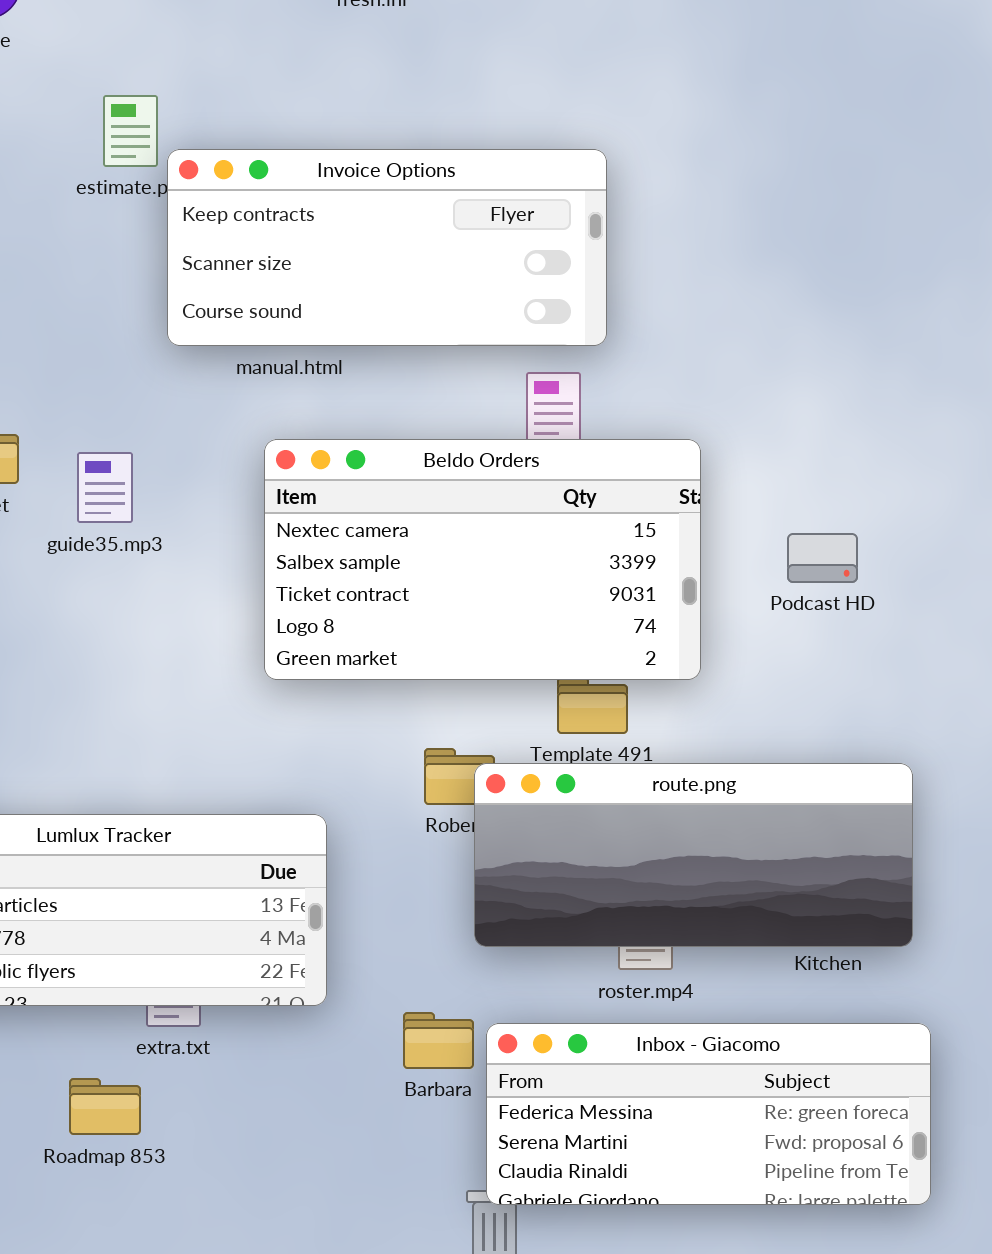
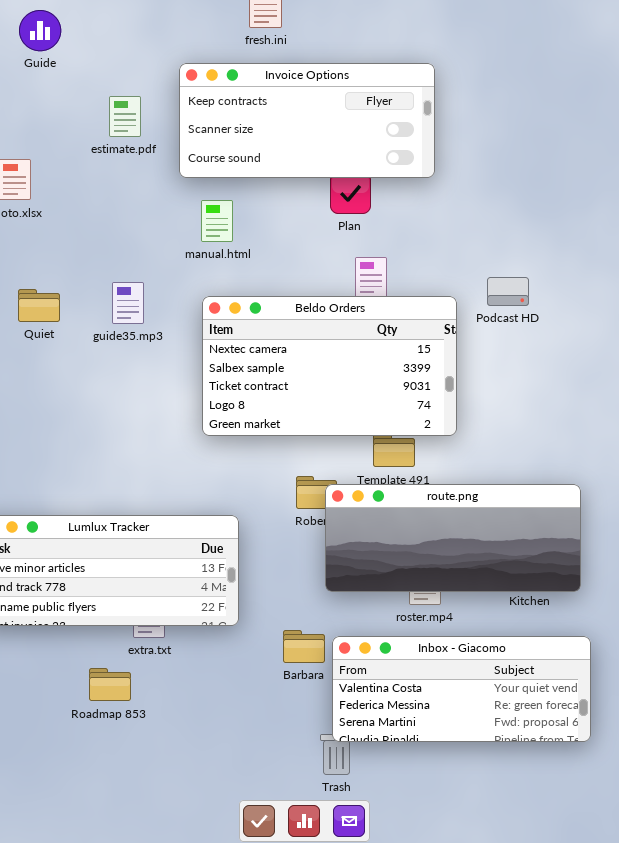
Invoice Options: [167,149,607,346] -> [179,63,435,178], moved
guide35.mp3: [77,452,133,523] -> [112,282,144,324], moved
Podcast HD: [787,533,858,583] -> [487,277,529,306], moved
Inbox - Giacomo: [486,1023,931,1205] -> [332,636,591,742], scrolled up 1 row

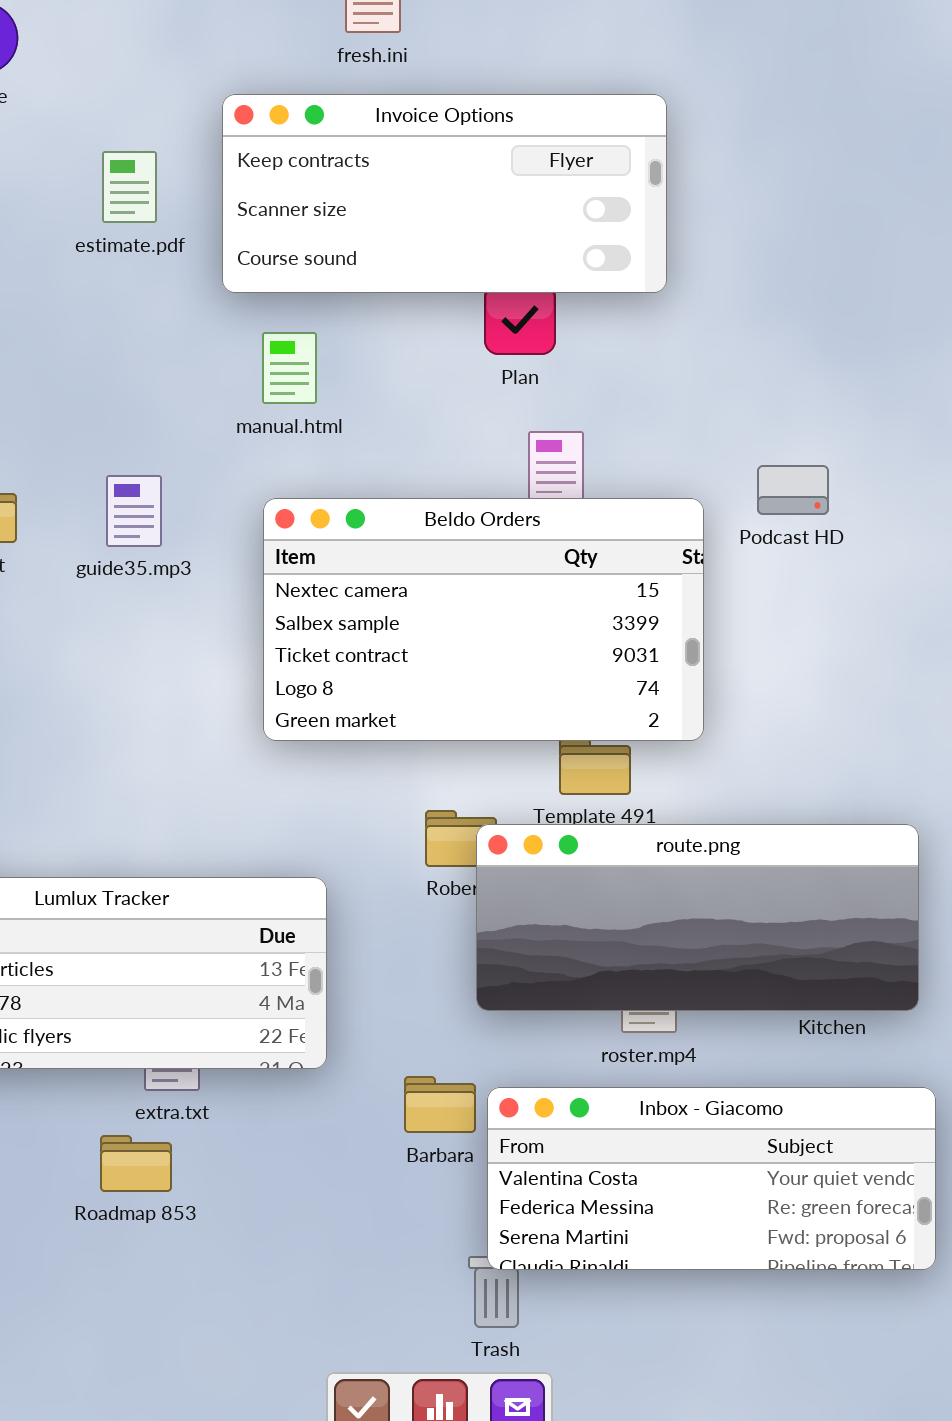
Roadmap 853: [89,668,131,701] -> [100,1135,172,1192], moved

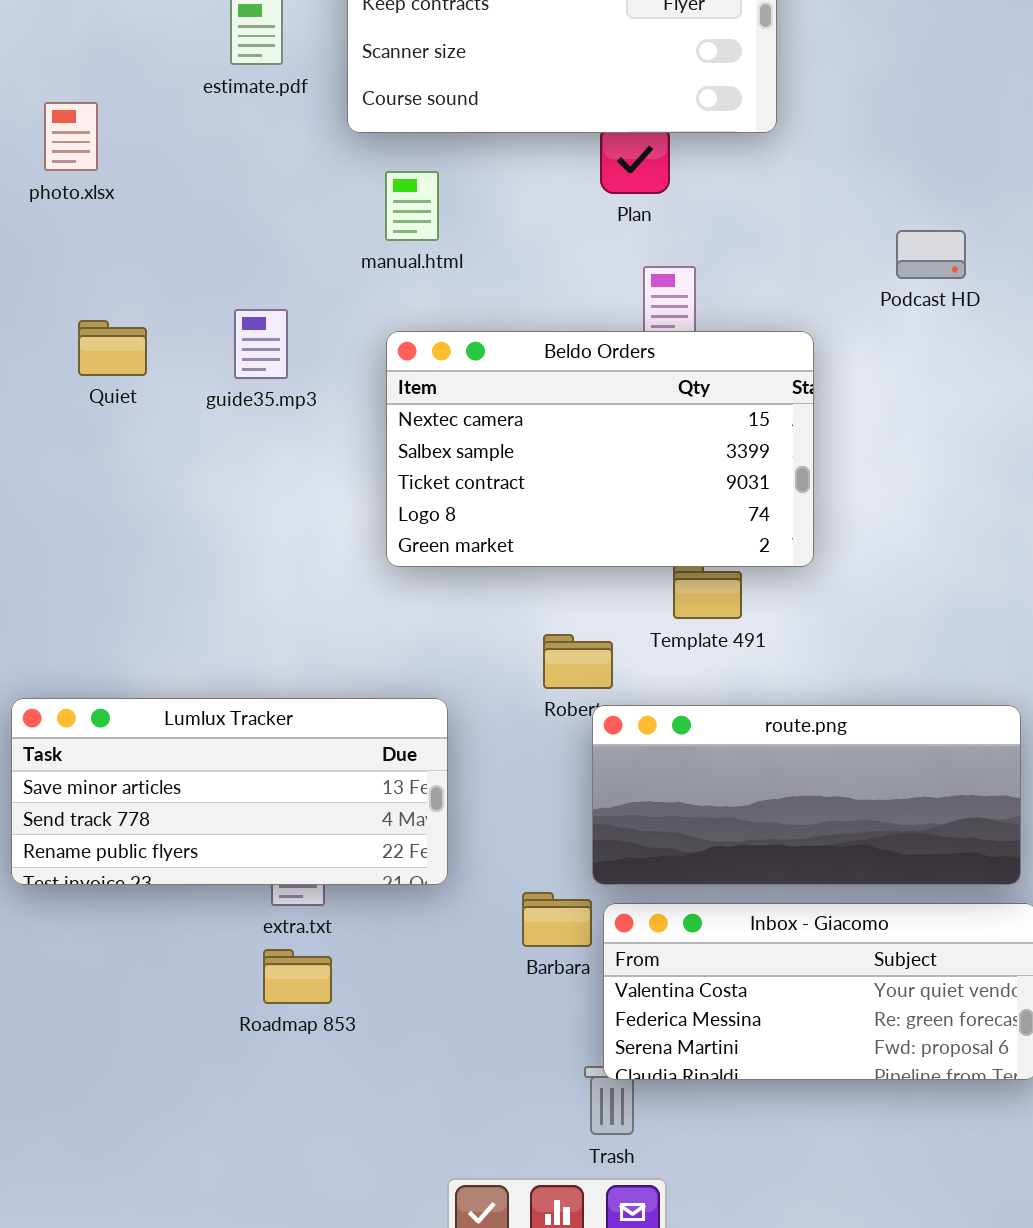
Podcast HD: [757,465,829,515] -> [896,230,966,279], moved
route.png: [476,824,919,1011] -> [592,705,1021,885], moved
Roadmap 853: [100,1135,172,1192] -> [263,949,332,1004], moved

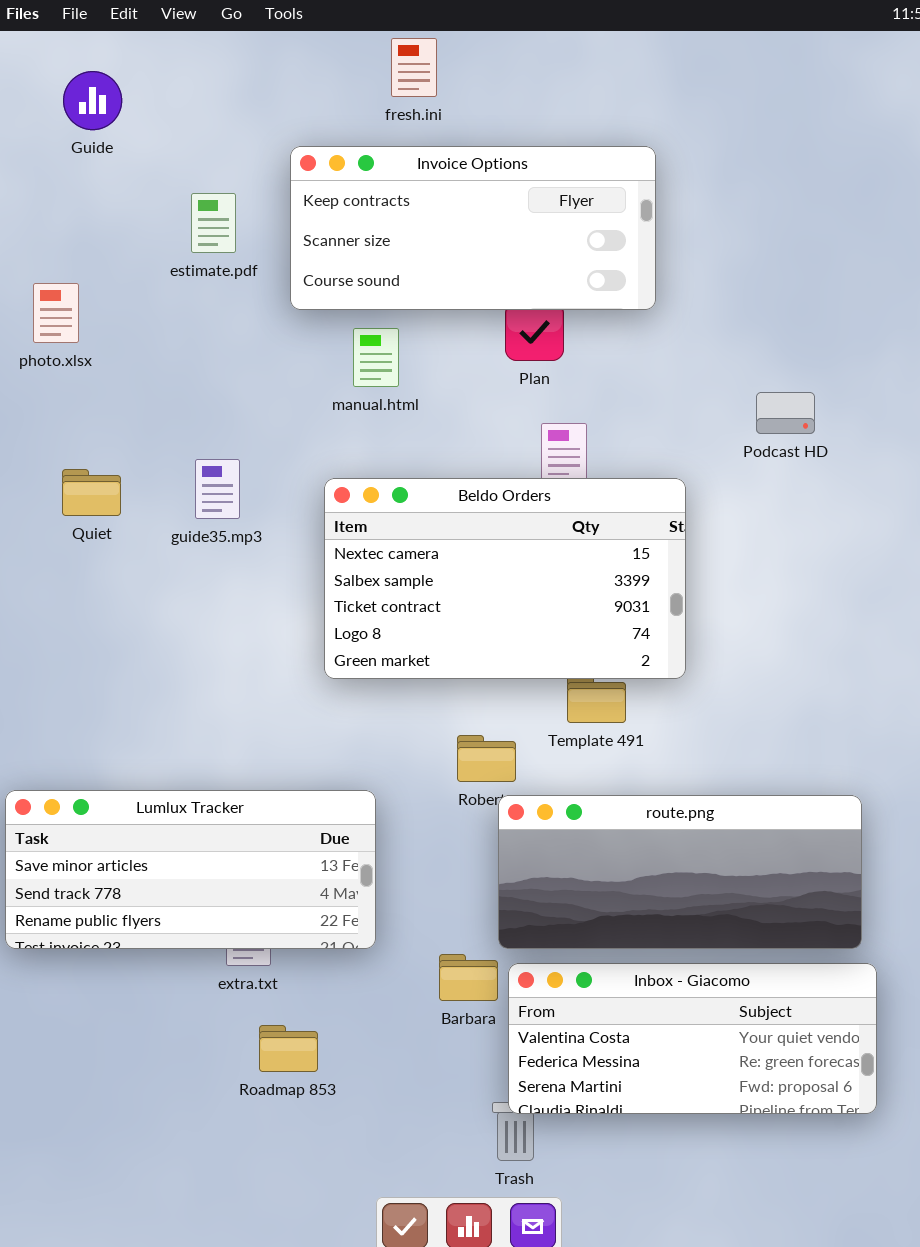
manual.html: [385,171,439,241] -> [353,328,399,387], moved
Roadmap 853: [263,949,332,1004] -> [259,1025,318,1072], moved

